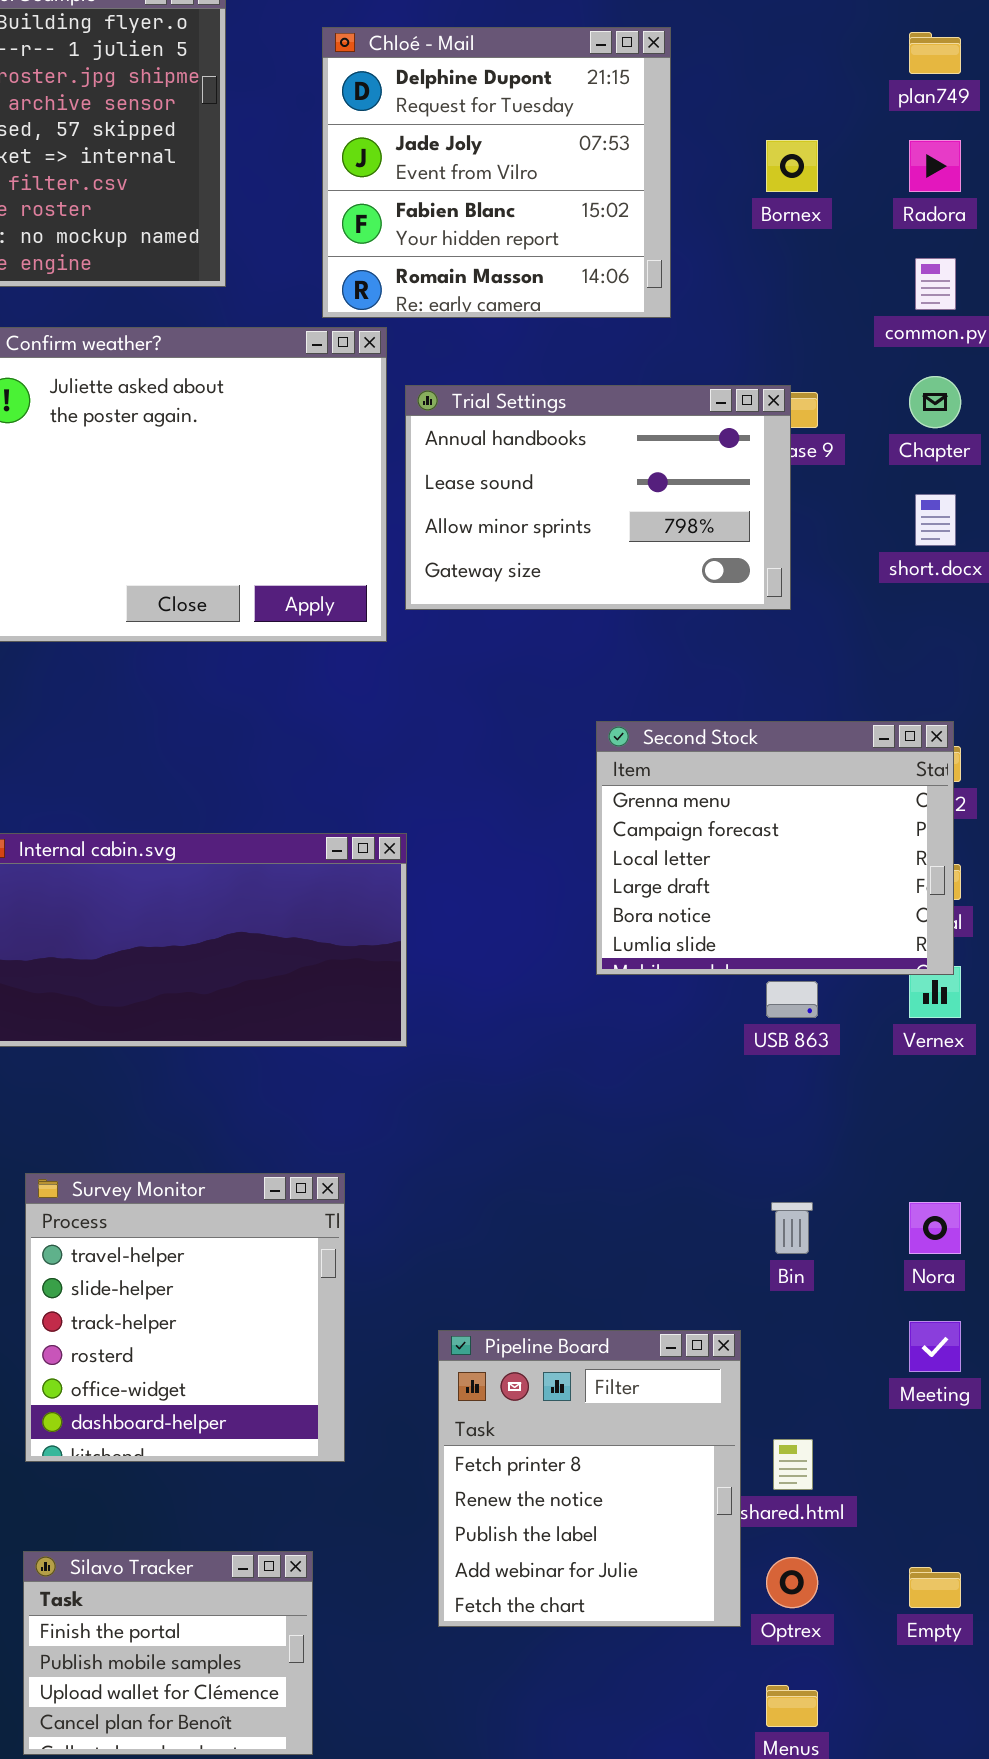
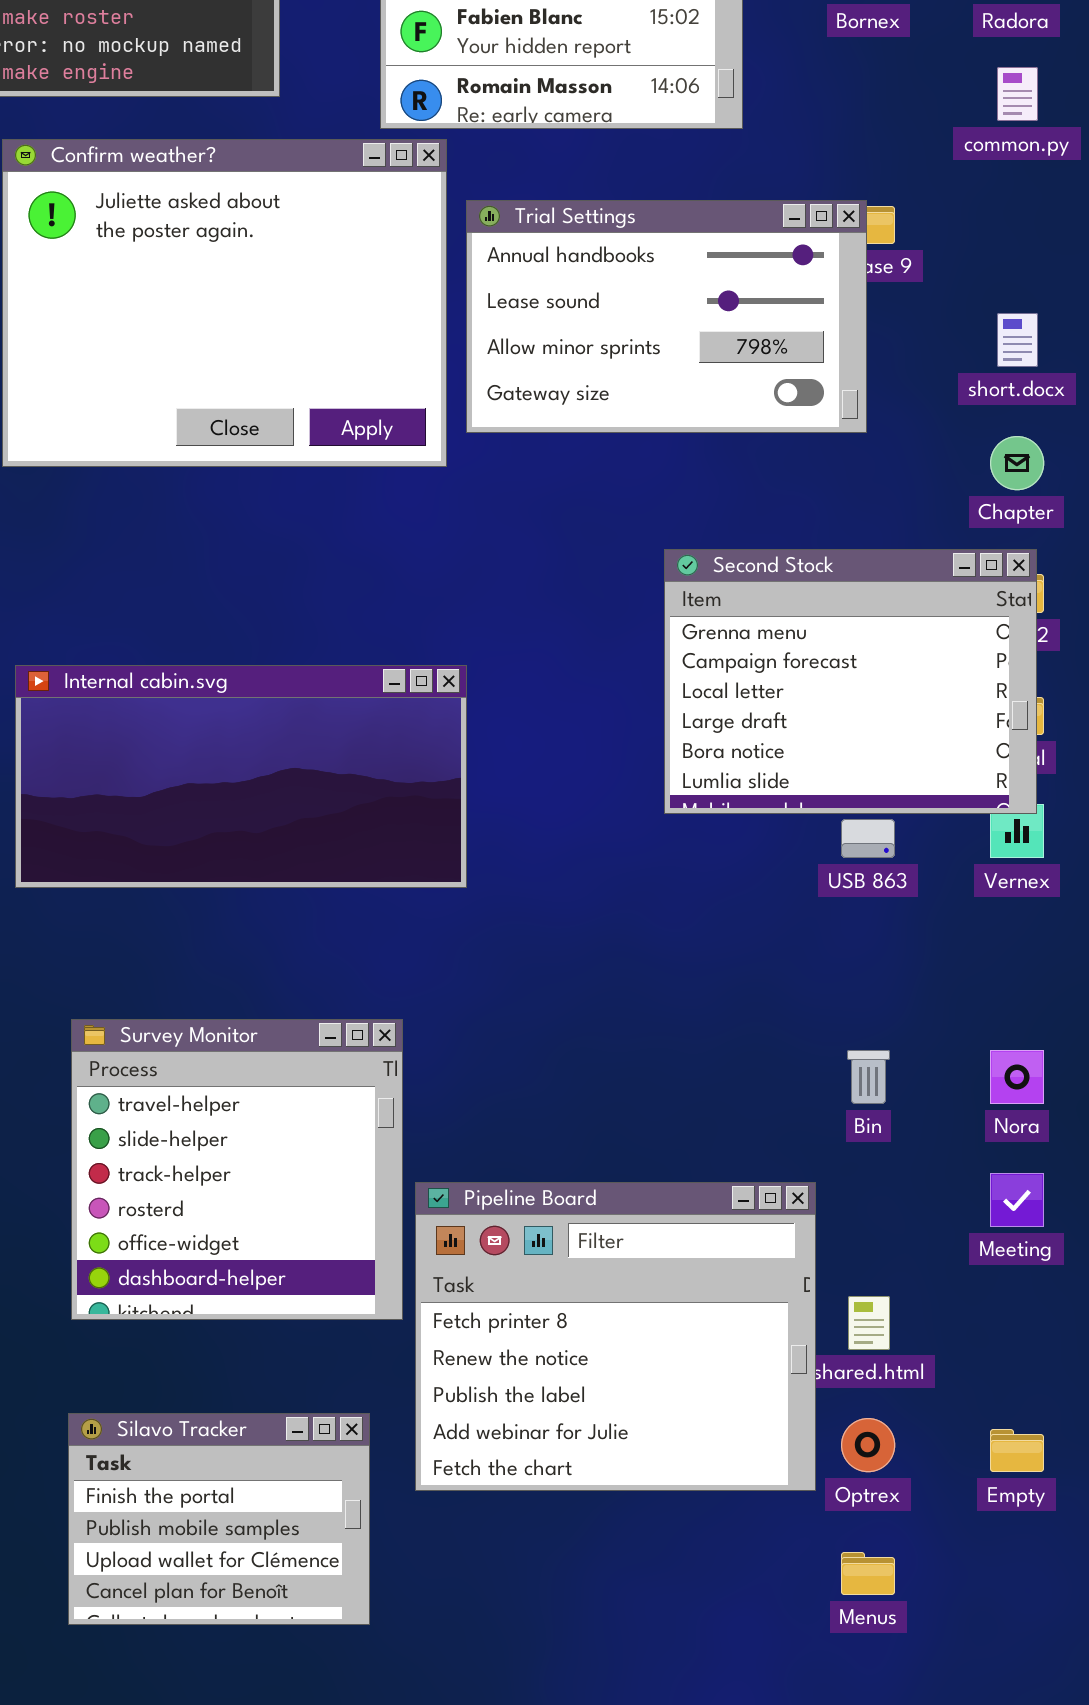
Chapter: [909,376,961,428] -> [990,436,1044,490], moved
Pipeline Board: [438,1330,741,1627] -> [415,1182,816,1491], resized

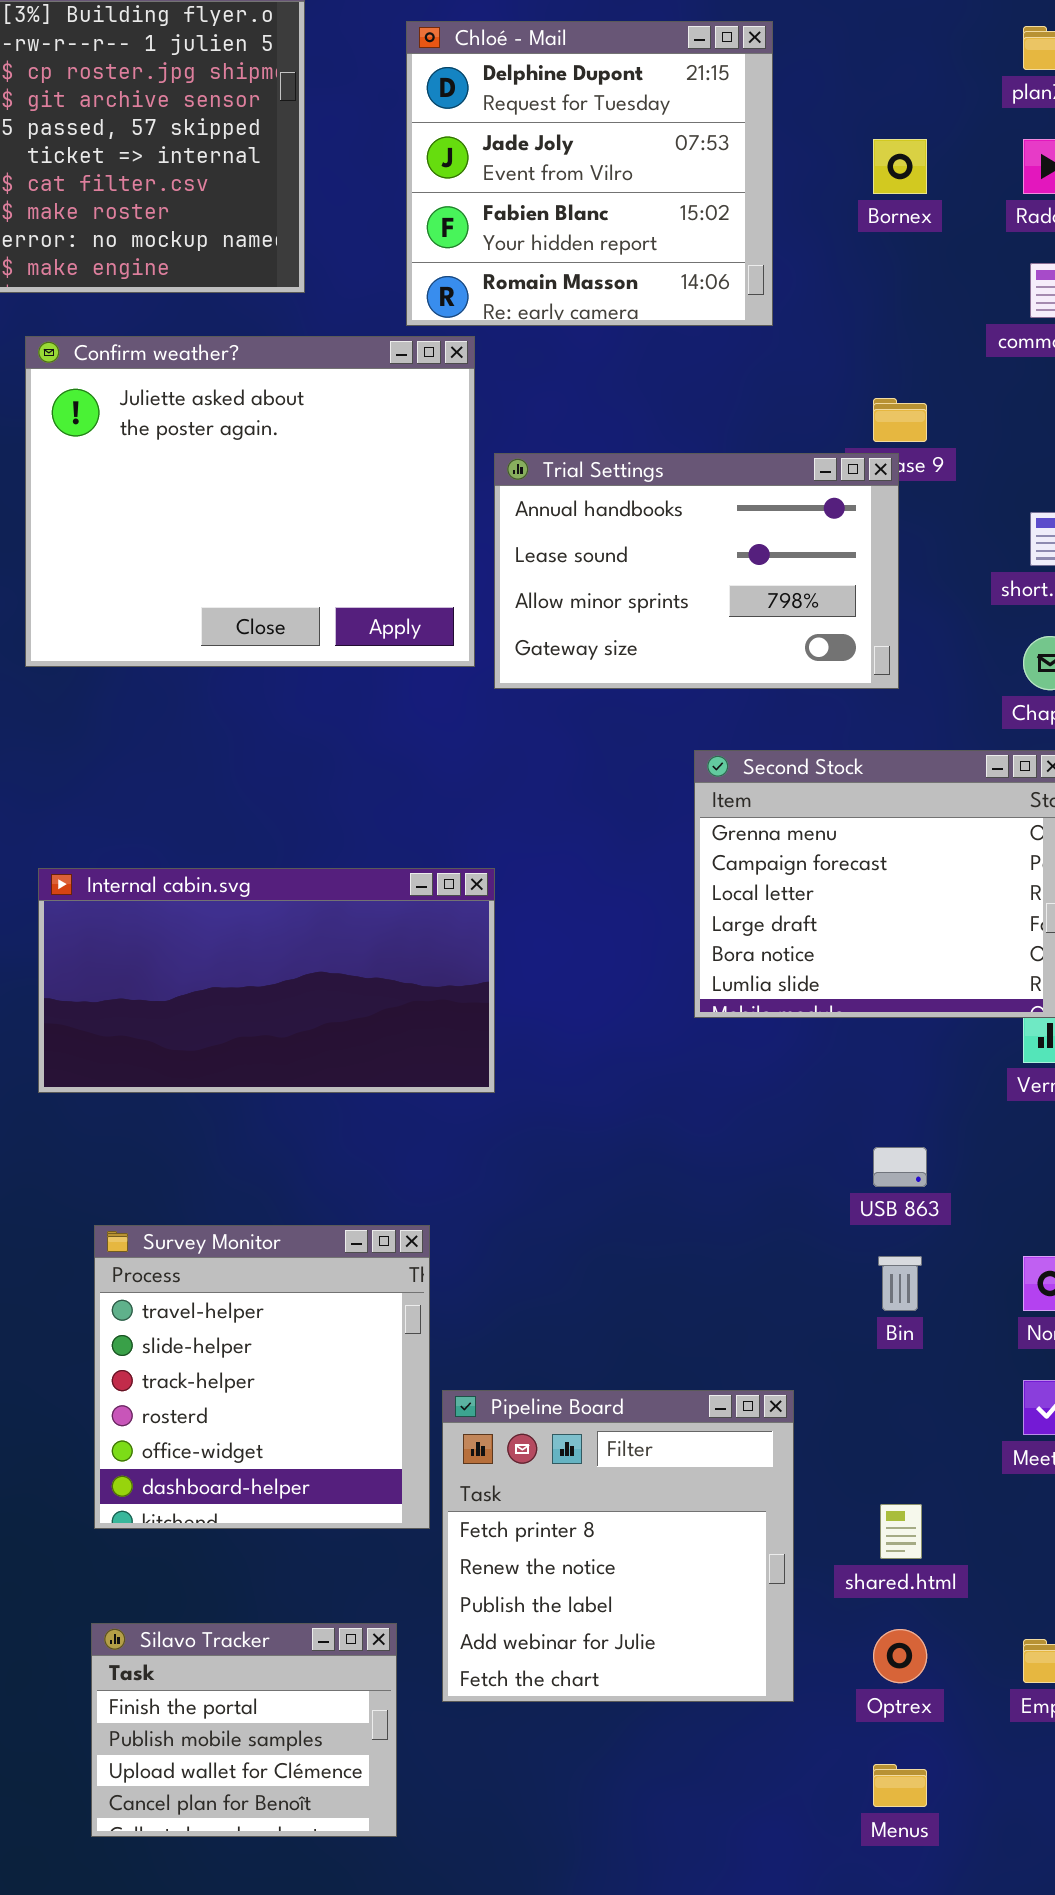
Trial Settings: [466,200,867,433] -> [494,453,899,689], moved
USB 863: [841,819,895,858] -> [873,1147,927,1187], moved
Pipeline Board: [415,1182,816,1491] -> [442,1390,794,1702], resized

